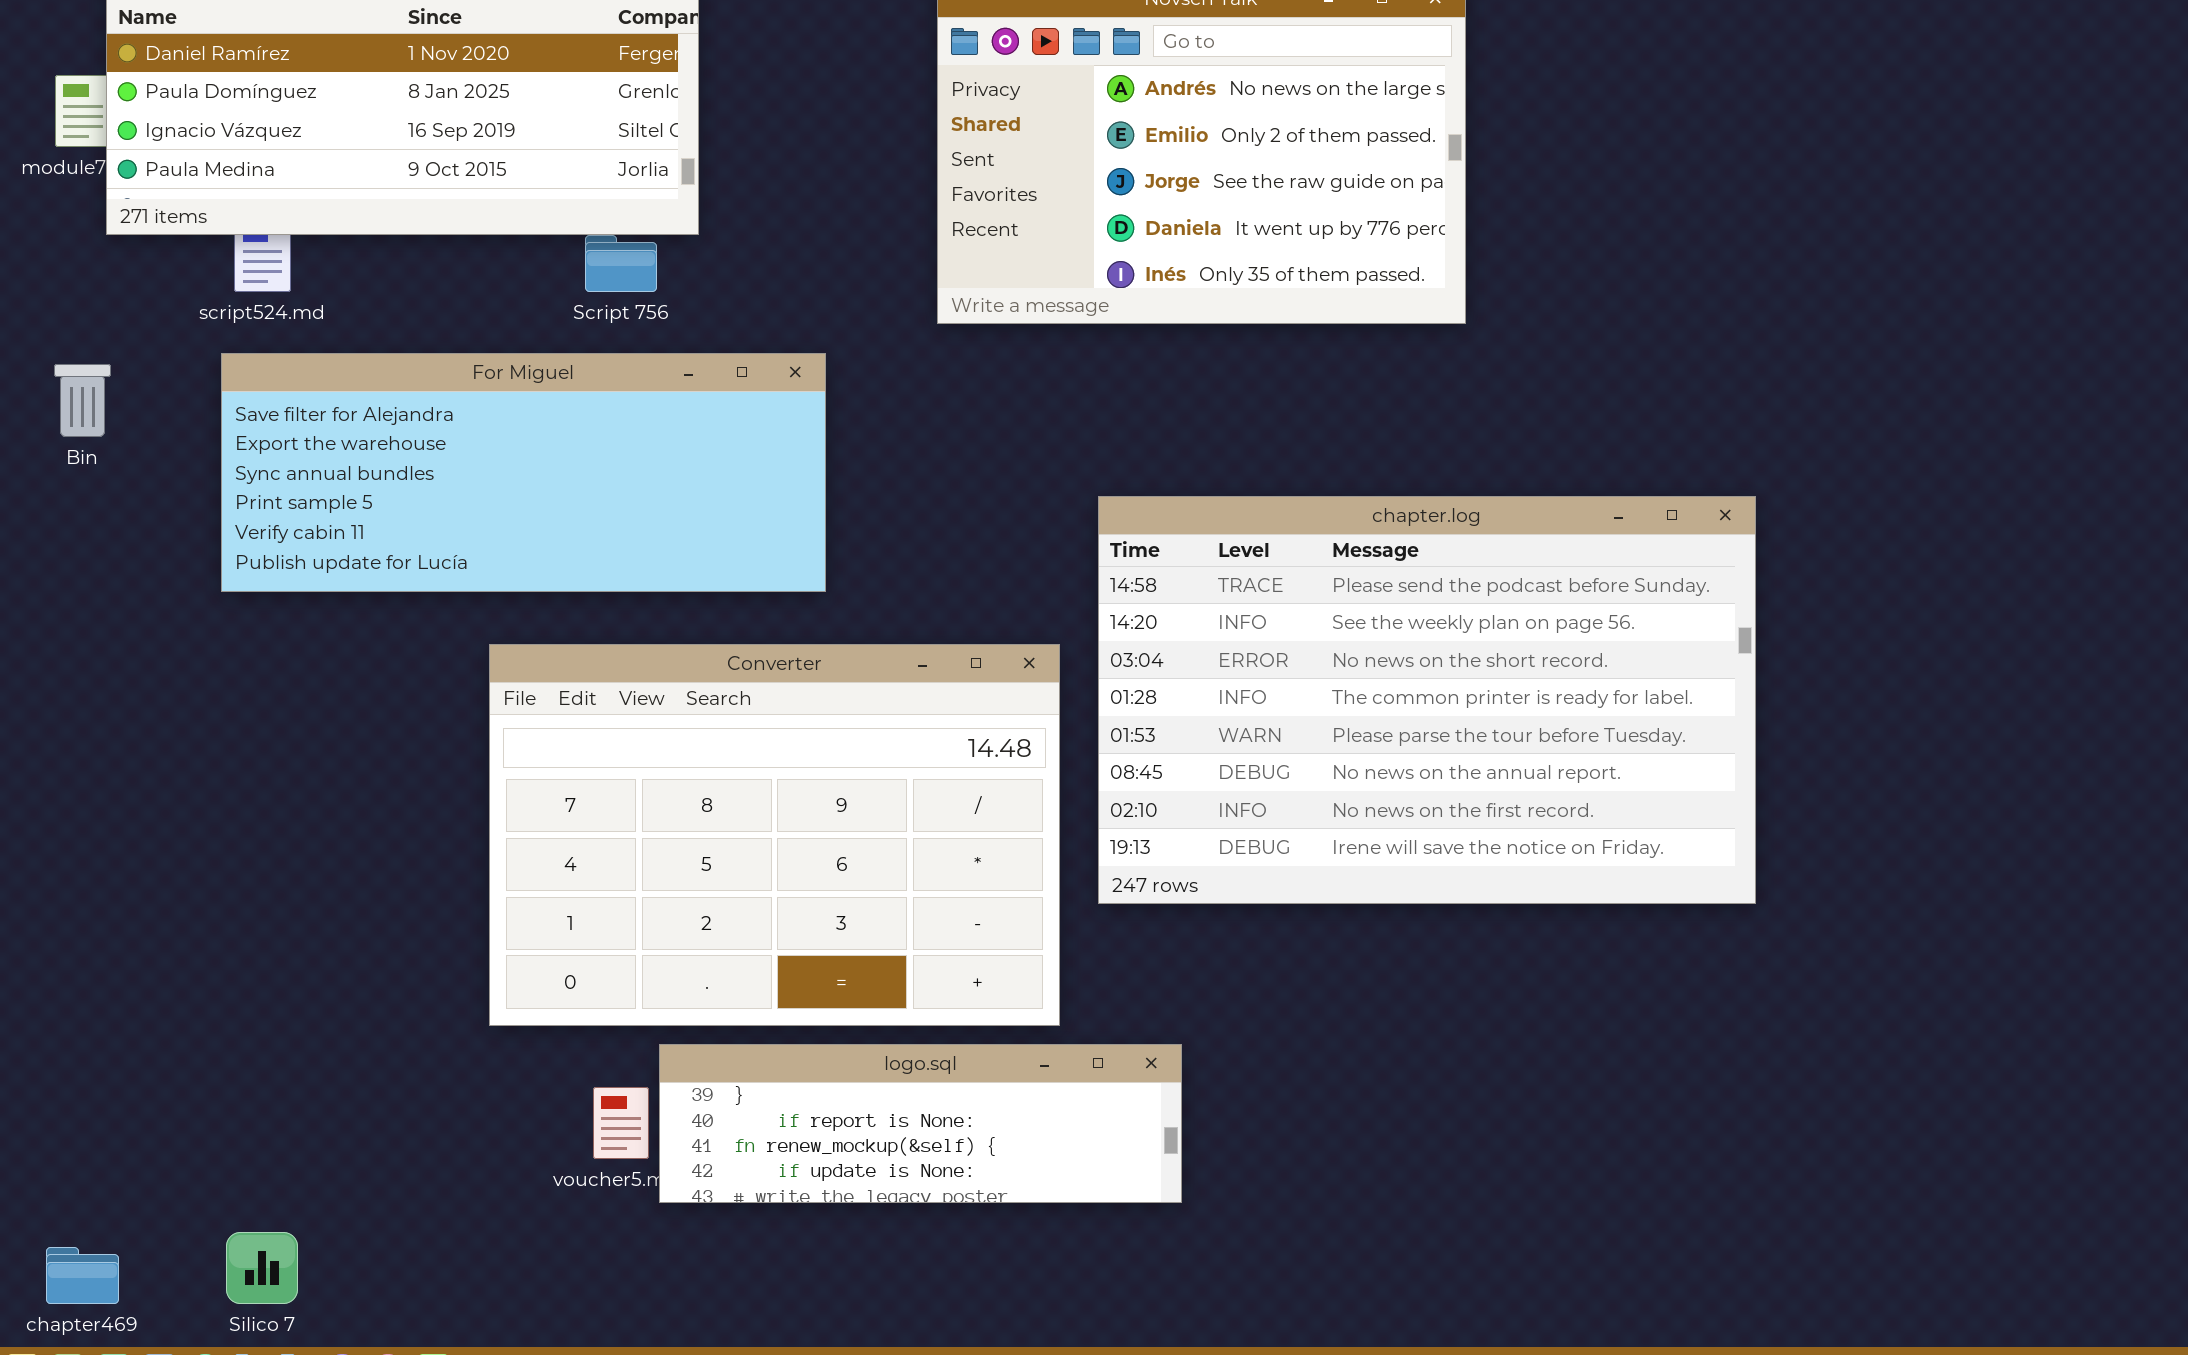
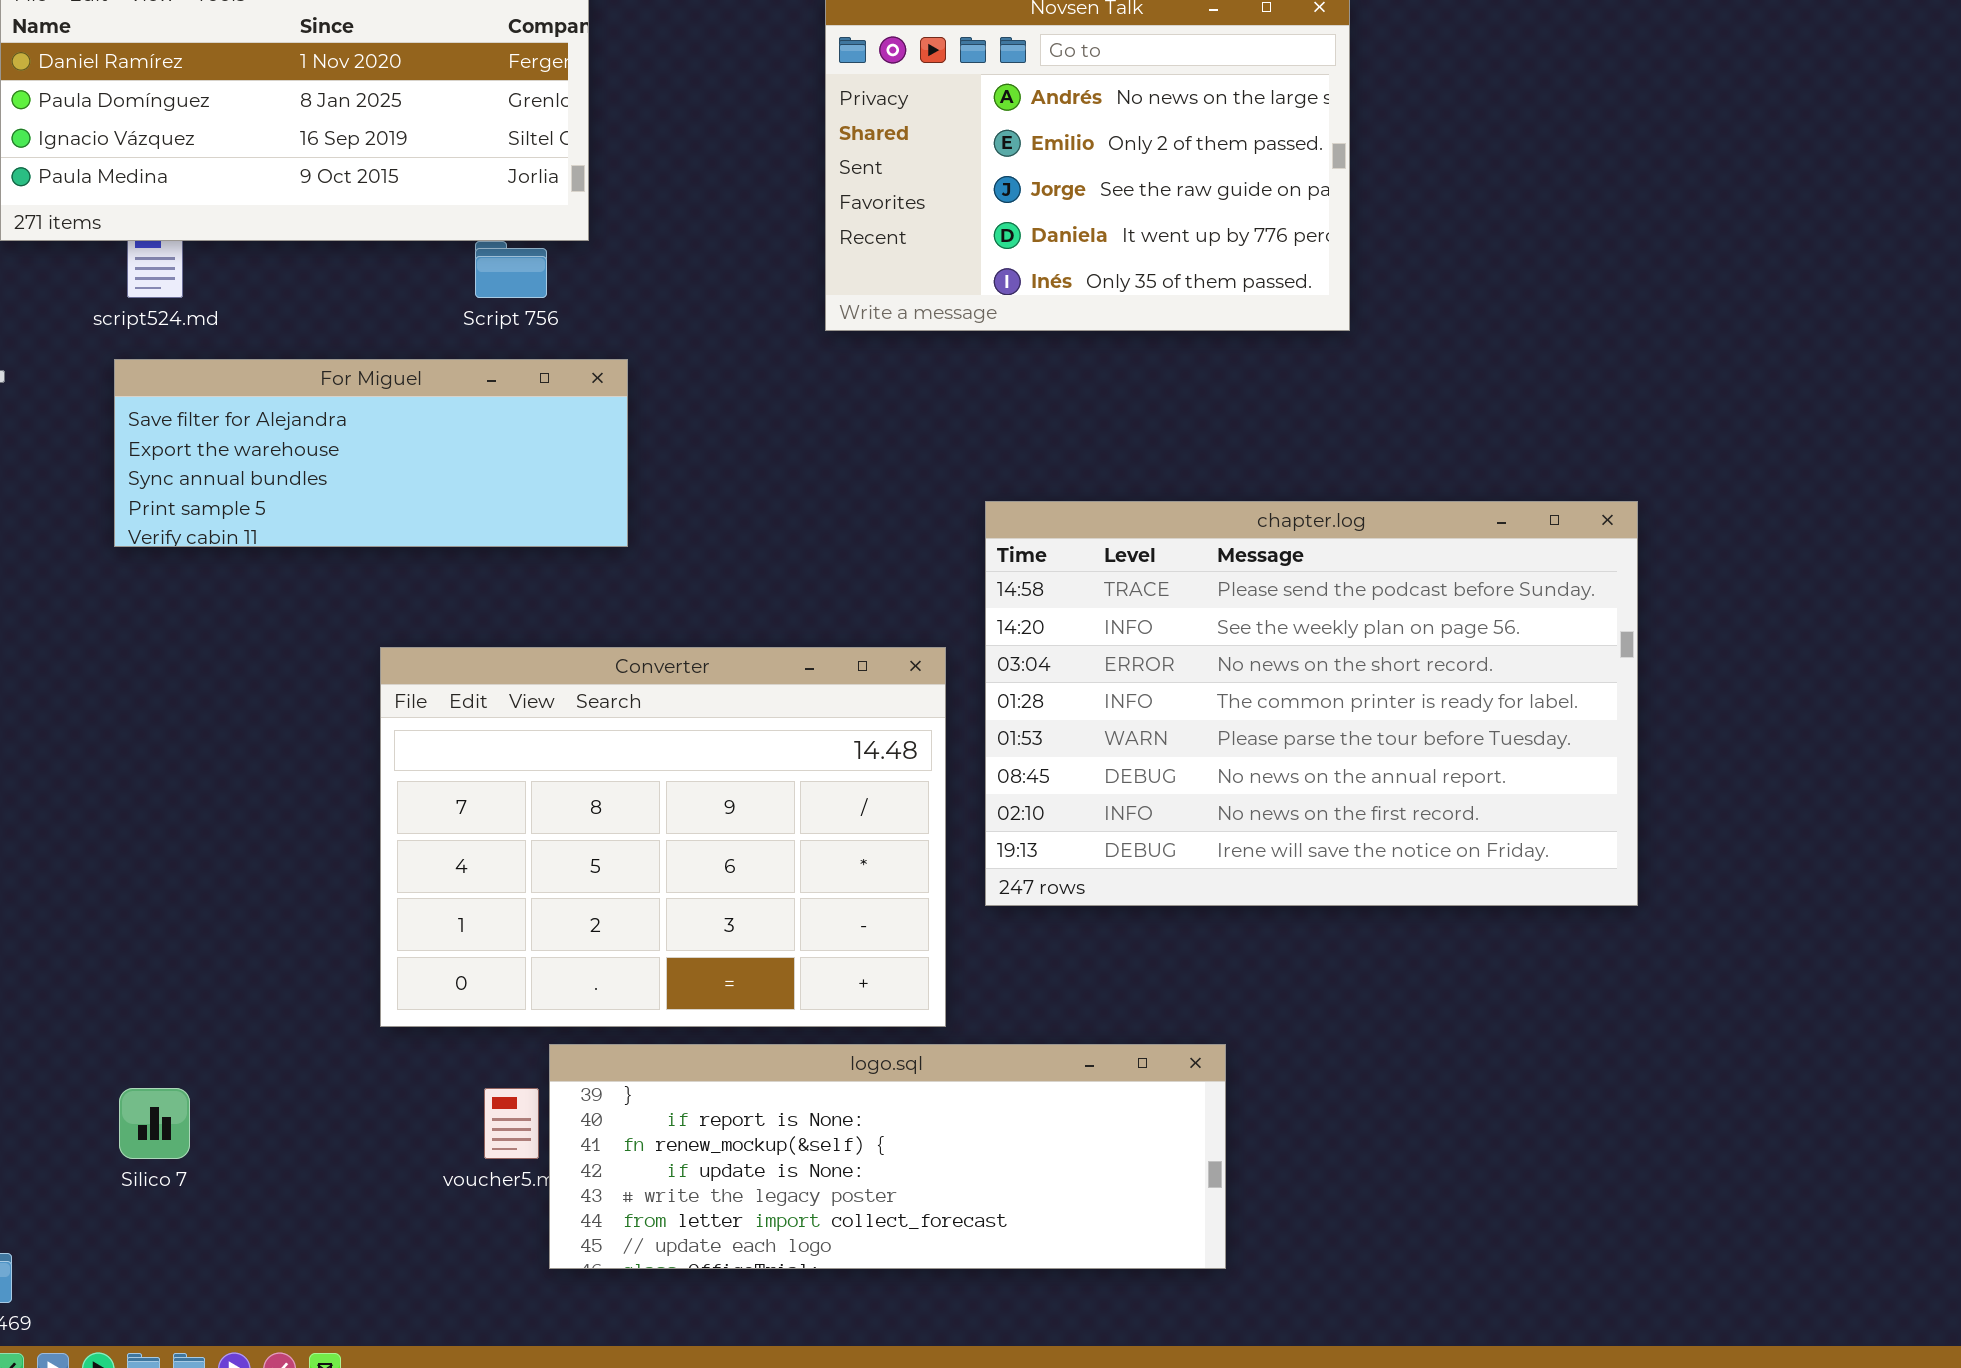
For Miguel: [221,353,826,592] -> [114,359,628,547], resized
logo.sql: [659,1044,1182,1203] -> [549,1044,1226,1269], resized
Silico 7: [226,1232,298,1304] -> [119,1088,190,1159], moved

